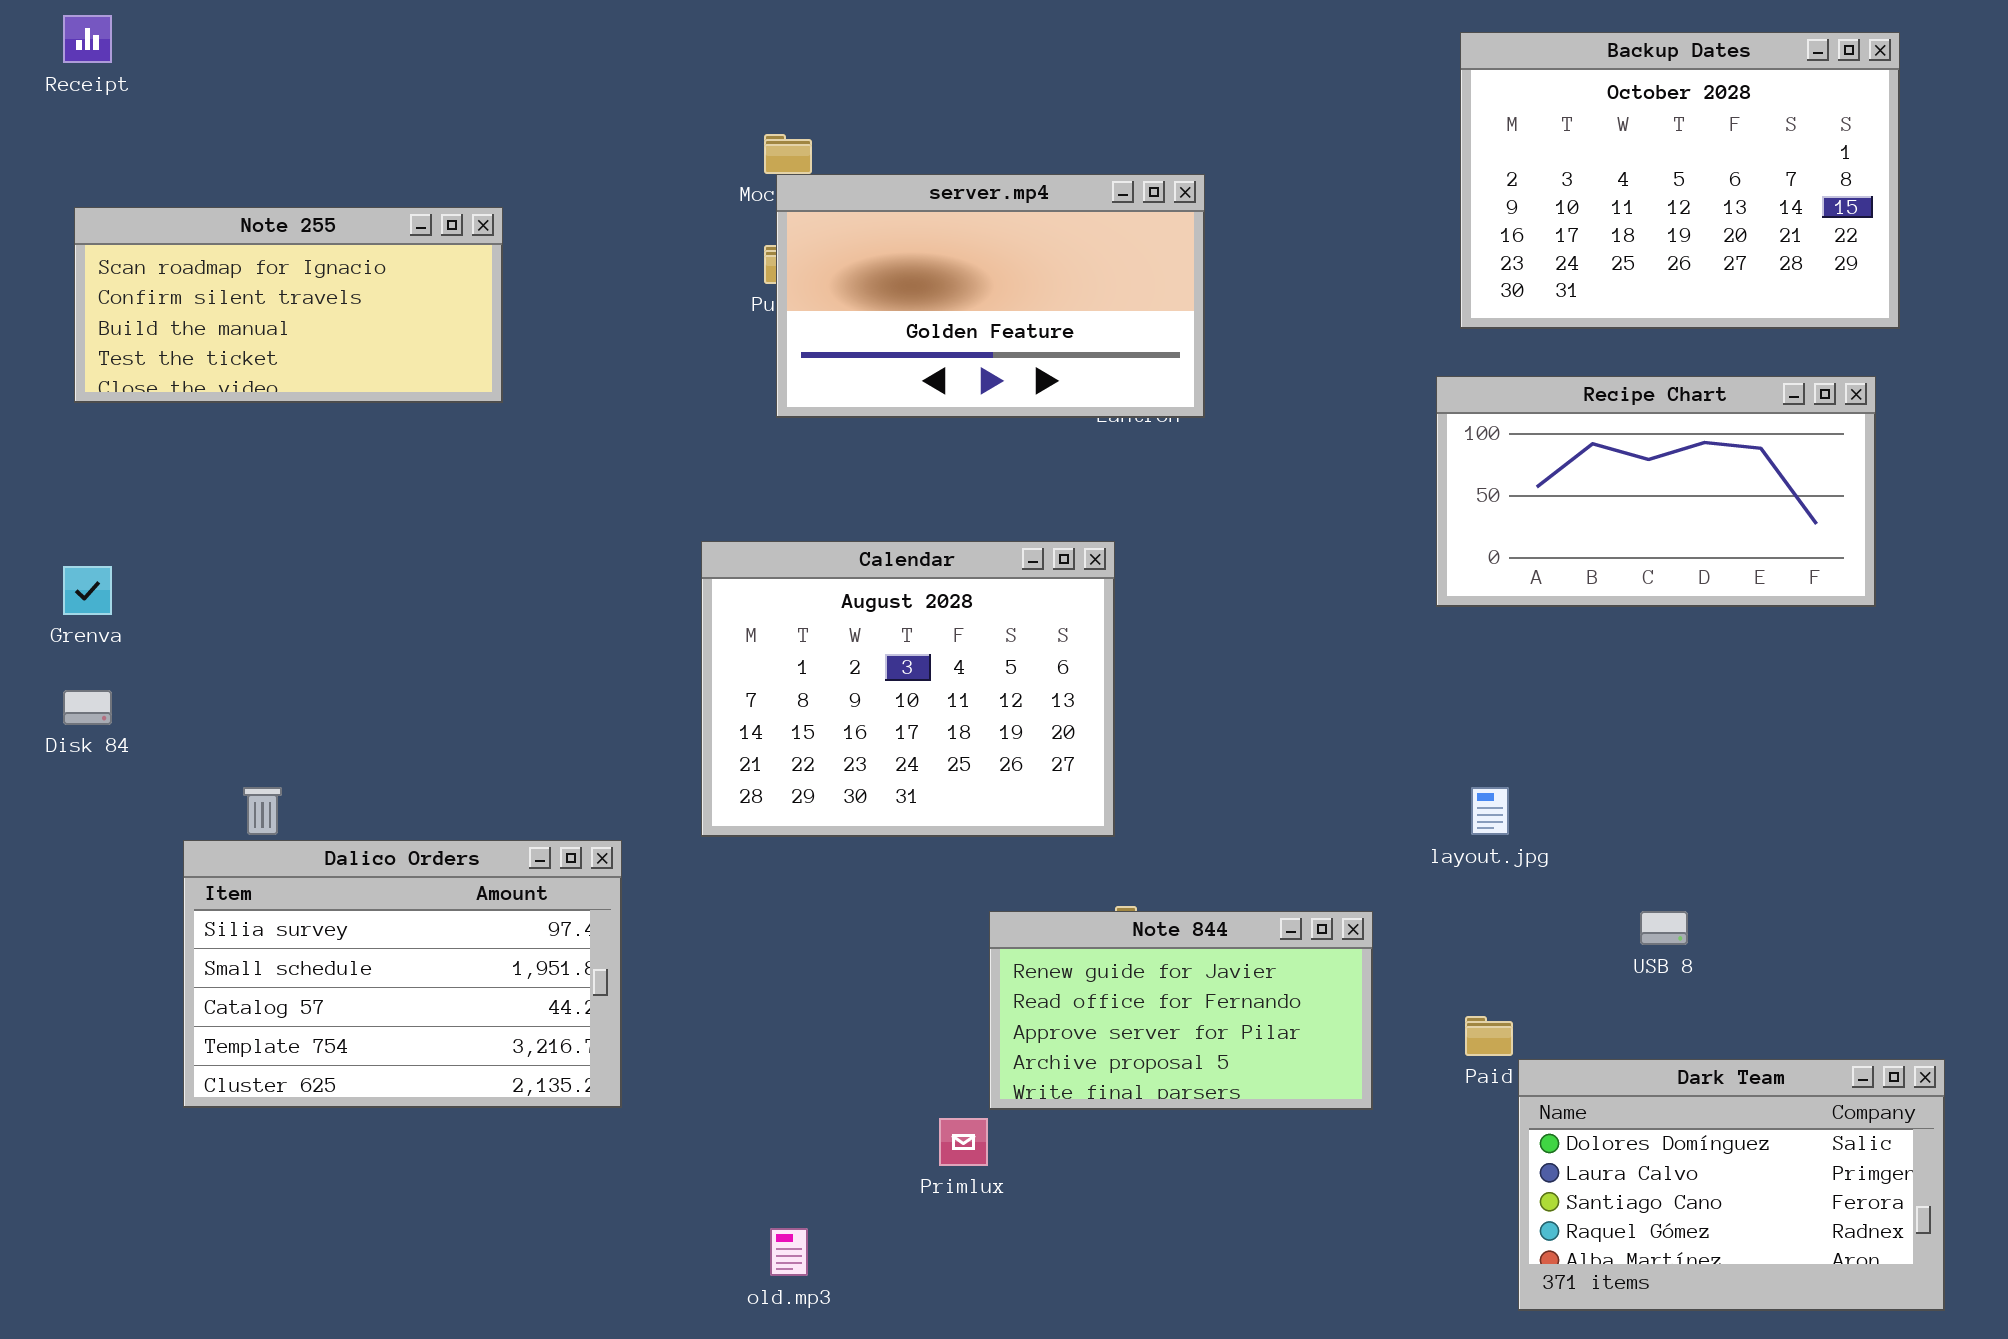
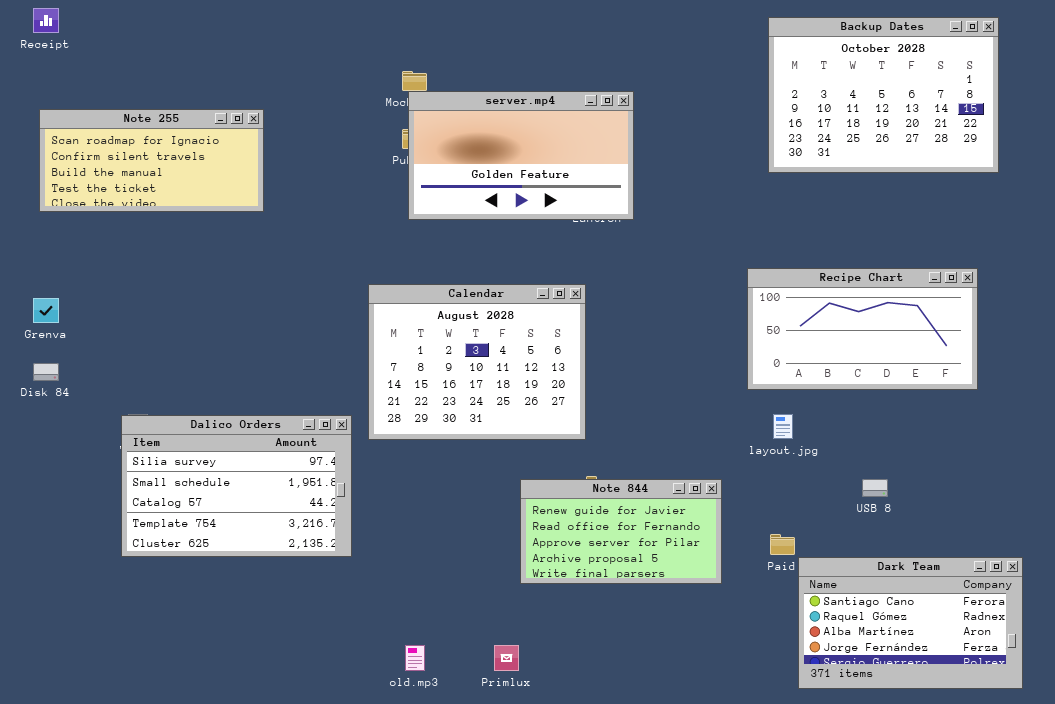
Recipe Chart: [1436,376,1876,607] -> [747,268,978,390], moved
Dalico Orders: [183,840,622,1108] -> [121,415,352,557], moved
Dark Team: [1518,1059,1945,1311] -> [798,557,1023,689], scrolled down 2 rows
Primlux: [939,1118,988,1166] -> [494,645,519,671], moved

